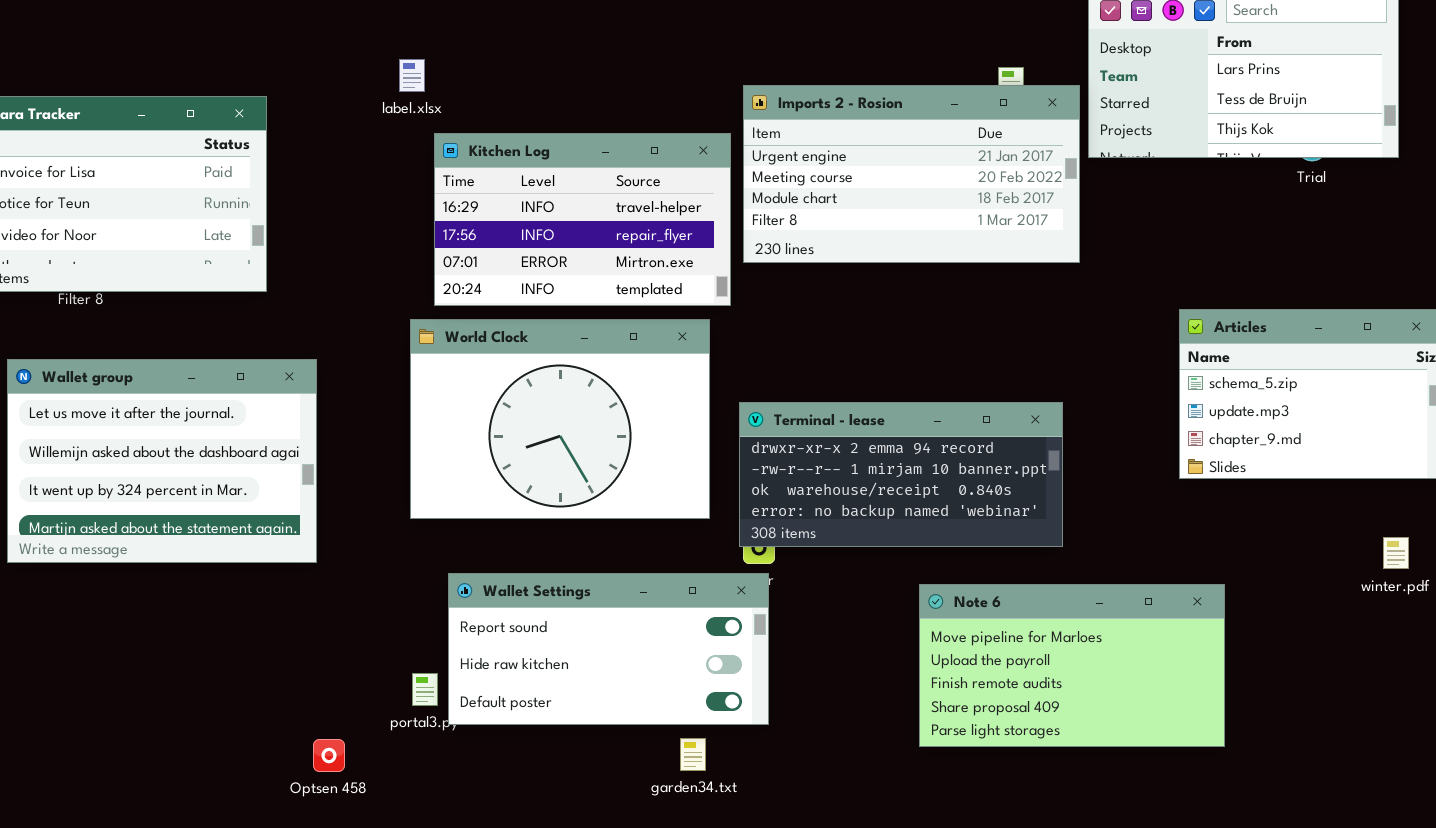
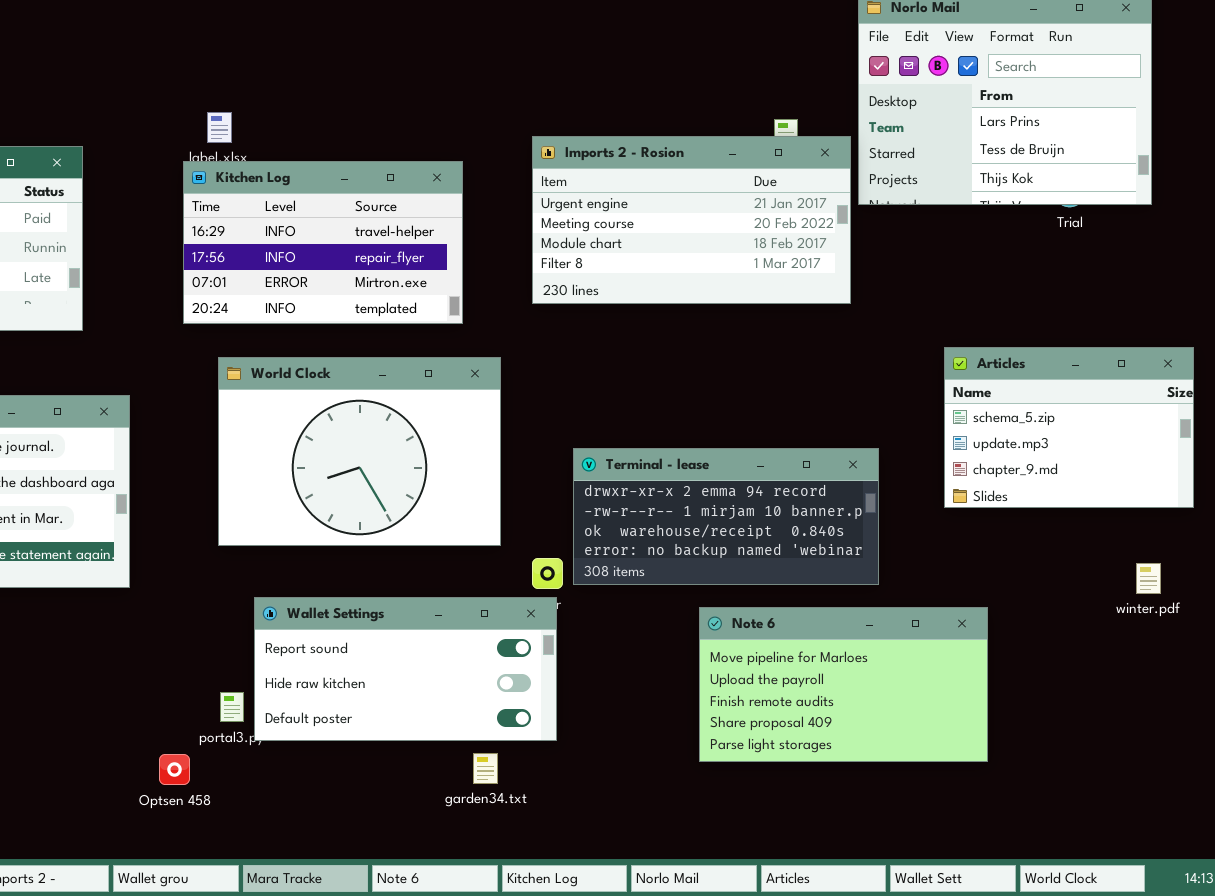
Kitchen Log: [434,133,731,306] -> [183,161,463,324], moved
Terminal - lease: [739,402,1063,547] -> [573,448,879,585], moved
Optsen 458: [313,739,345,772] -> [159,754,190,785], moved

